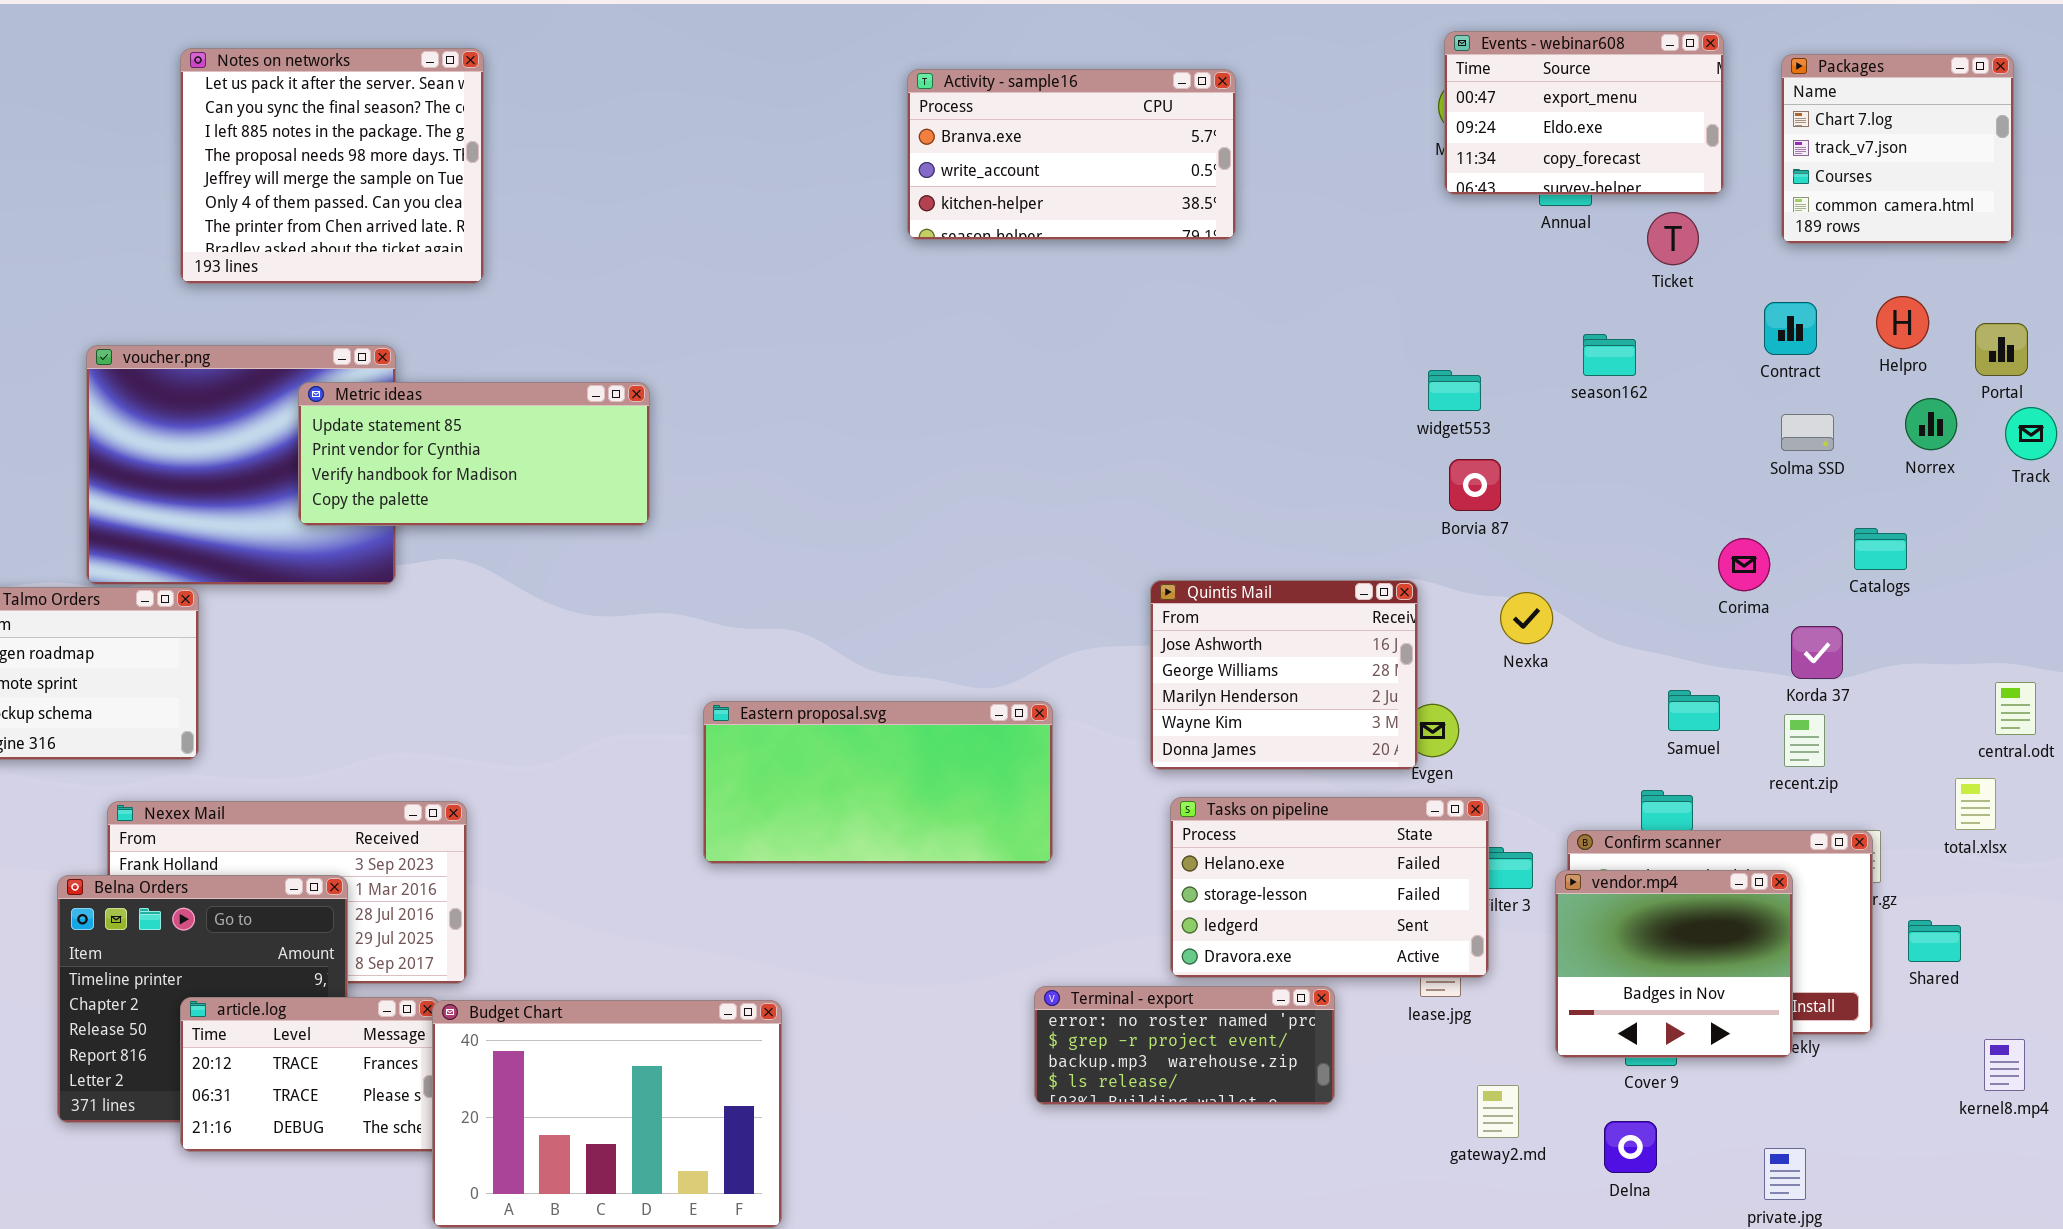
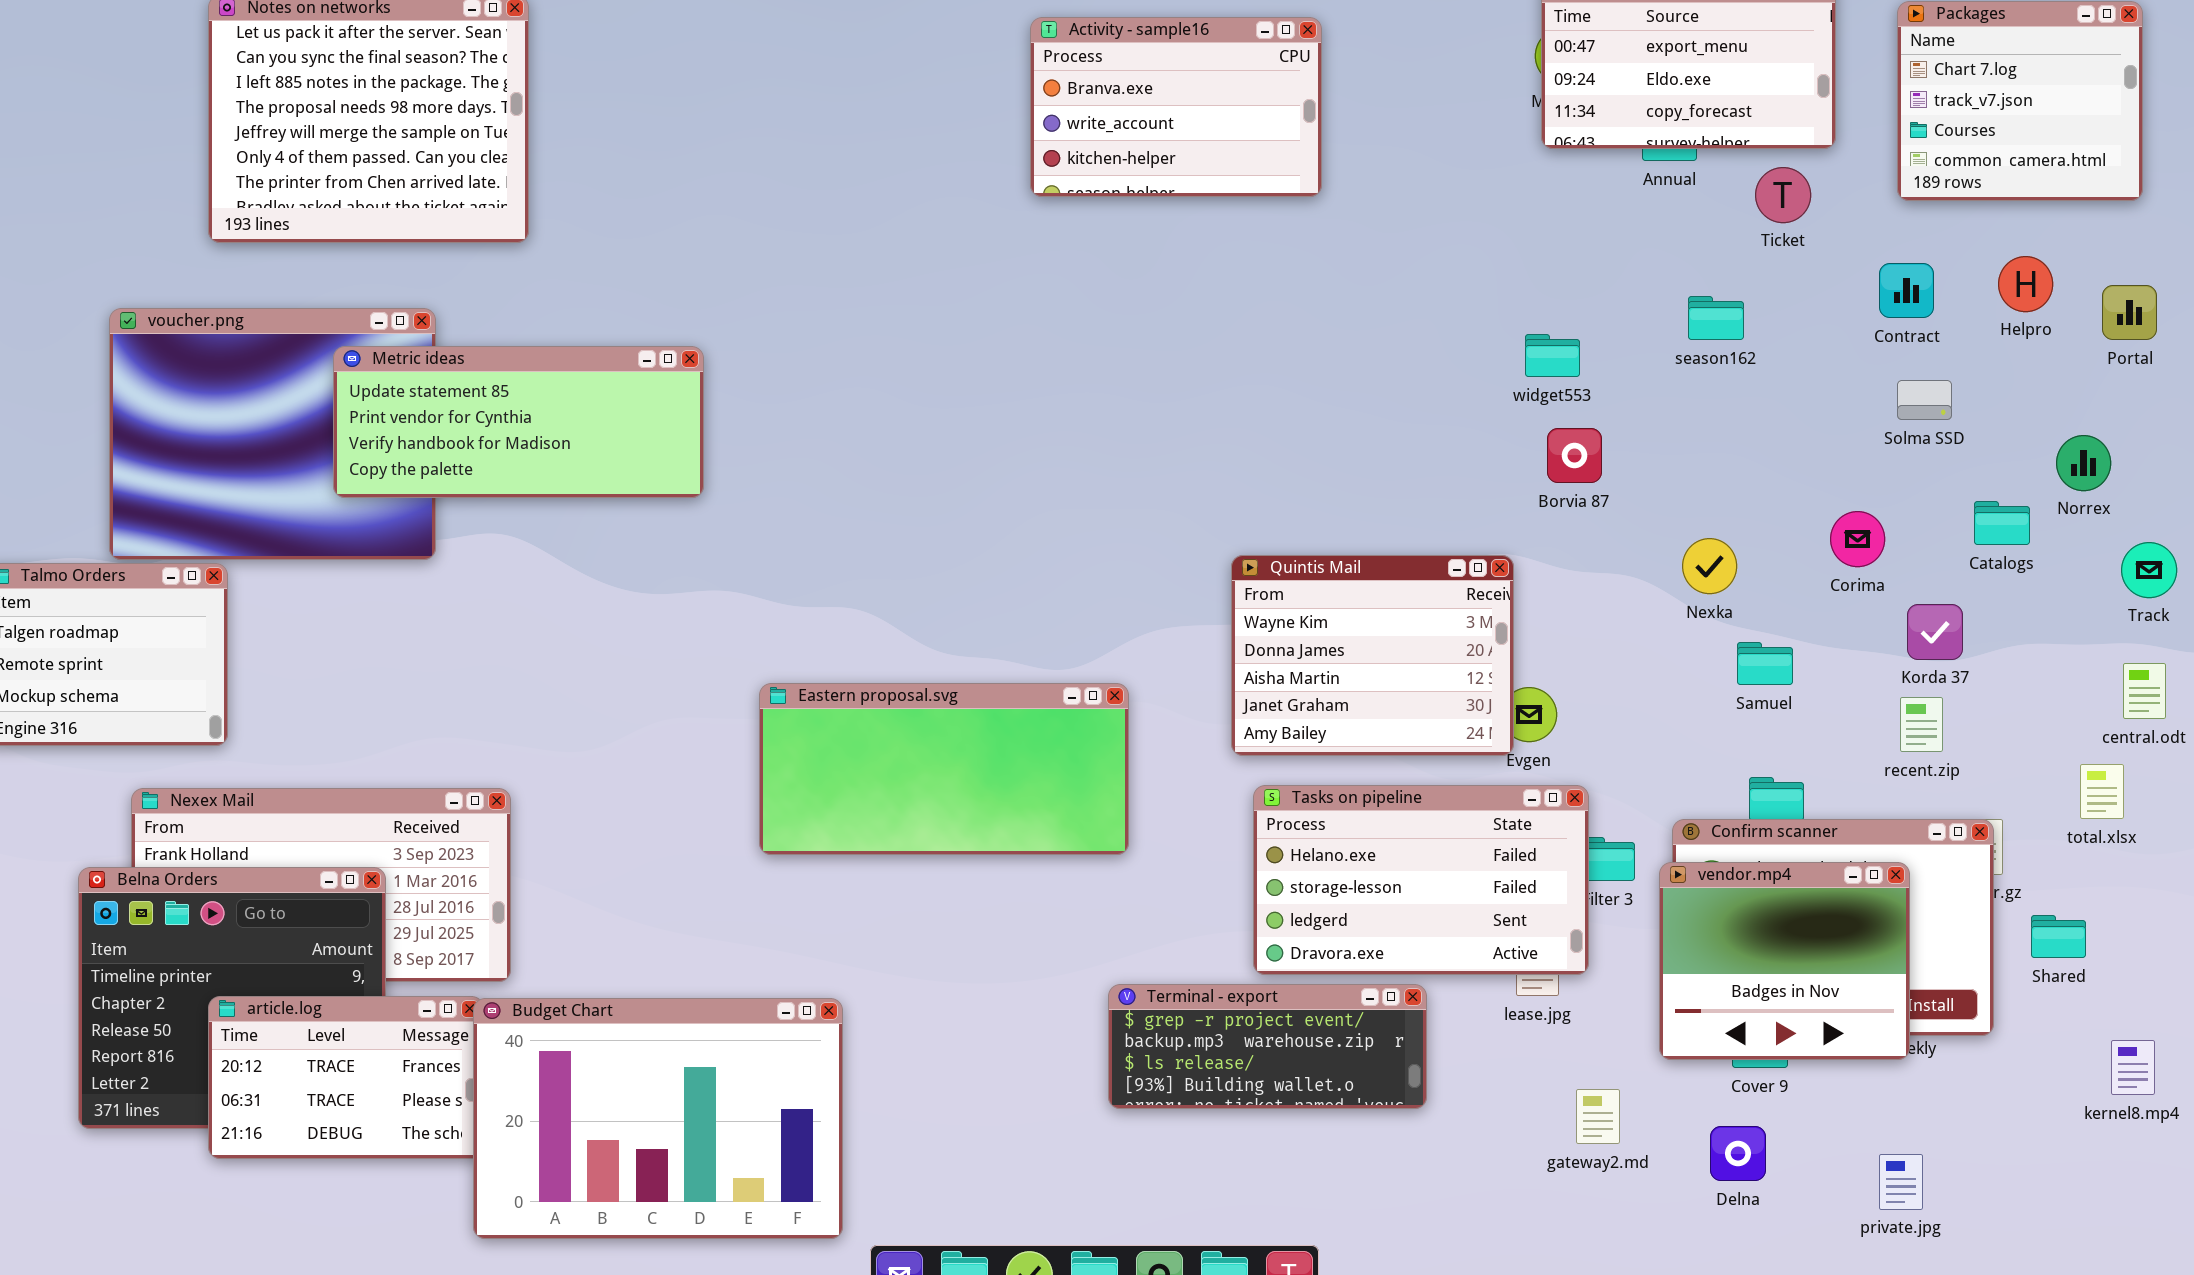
Activity - sample16: [907,69,1236,240] -> [1030,17,1322,197], resized
Norrex: [1905,398,1957,450] -> [2056,435,2111,491], moved
Track: [2005,407,2057,460] -> [2121,542,2177,598], moved
Quintis Mail: [1150,580,1418,770] -> [1231,555,1514,756], scrolled down 3 rows
Nexka: [1500,592,1553,644] -> [1682,538,1737,594], moved
Samuel: [1668,690,1720,731] -> [1737,642,1793,685], moved
Terminal - export: [1034,986,1335,1105] -> [1108,984,1427,1109], scrolled down 1 row

